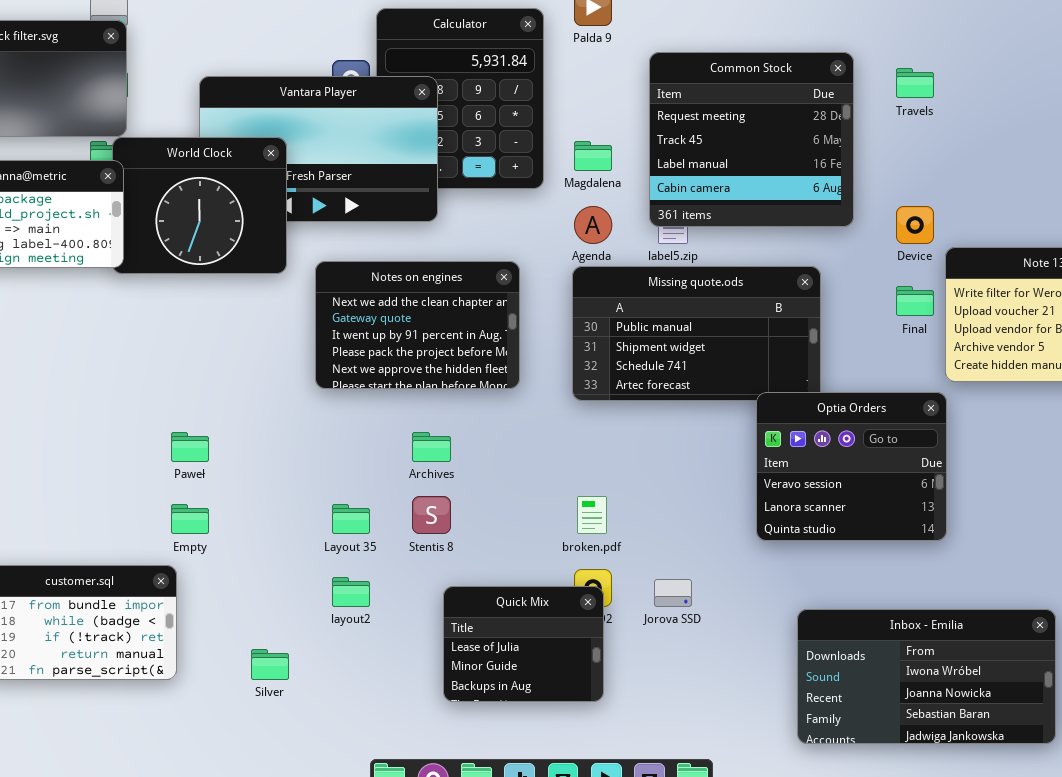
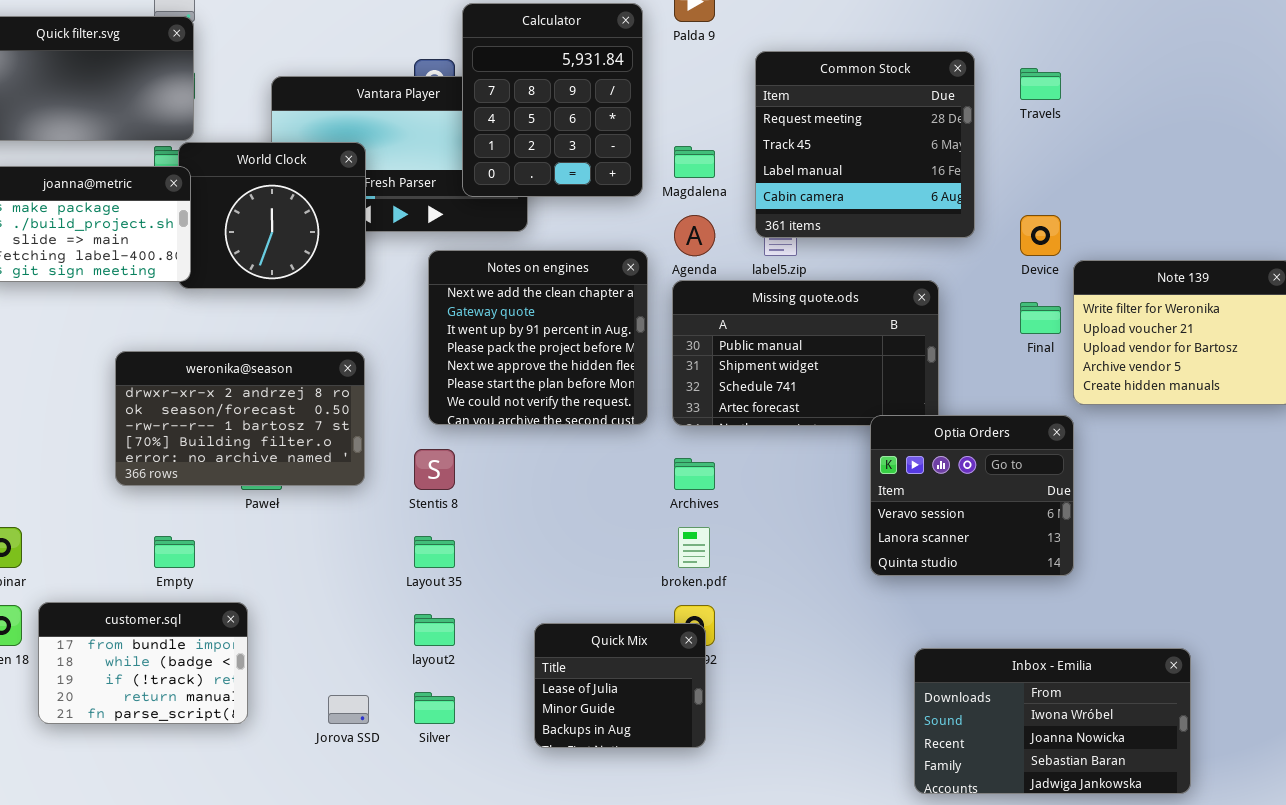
Calculator: [376,8,544,189] -> [462,3,643,197], raised
Notes on engines: [315,261,520,389] -> [428,250,648,425], moved, resized
weronika@season: none -> [115,351,365,486], opened
Archives: [412,432,451,462] -> [674,458,715,490], moved
Stentis 8: [412,496,451,534] -> [414,449,455,490], moved
Empty: [171,504,209,534] -> [154,536,195,568], moved
Jorova SSD: [654,579,692,607] -> [328,695,369,724], moved
Silver: [251,649,289,680] -> [414,692,455,724], moved

